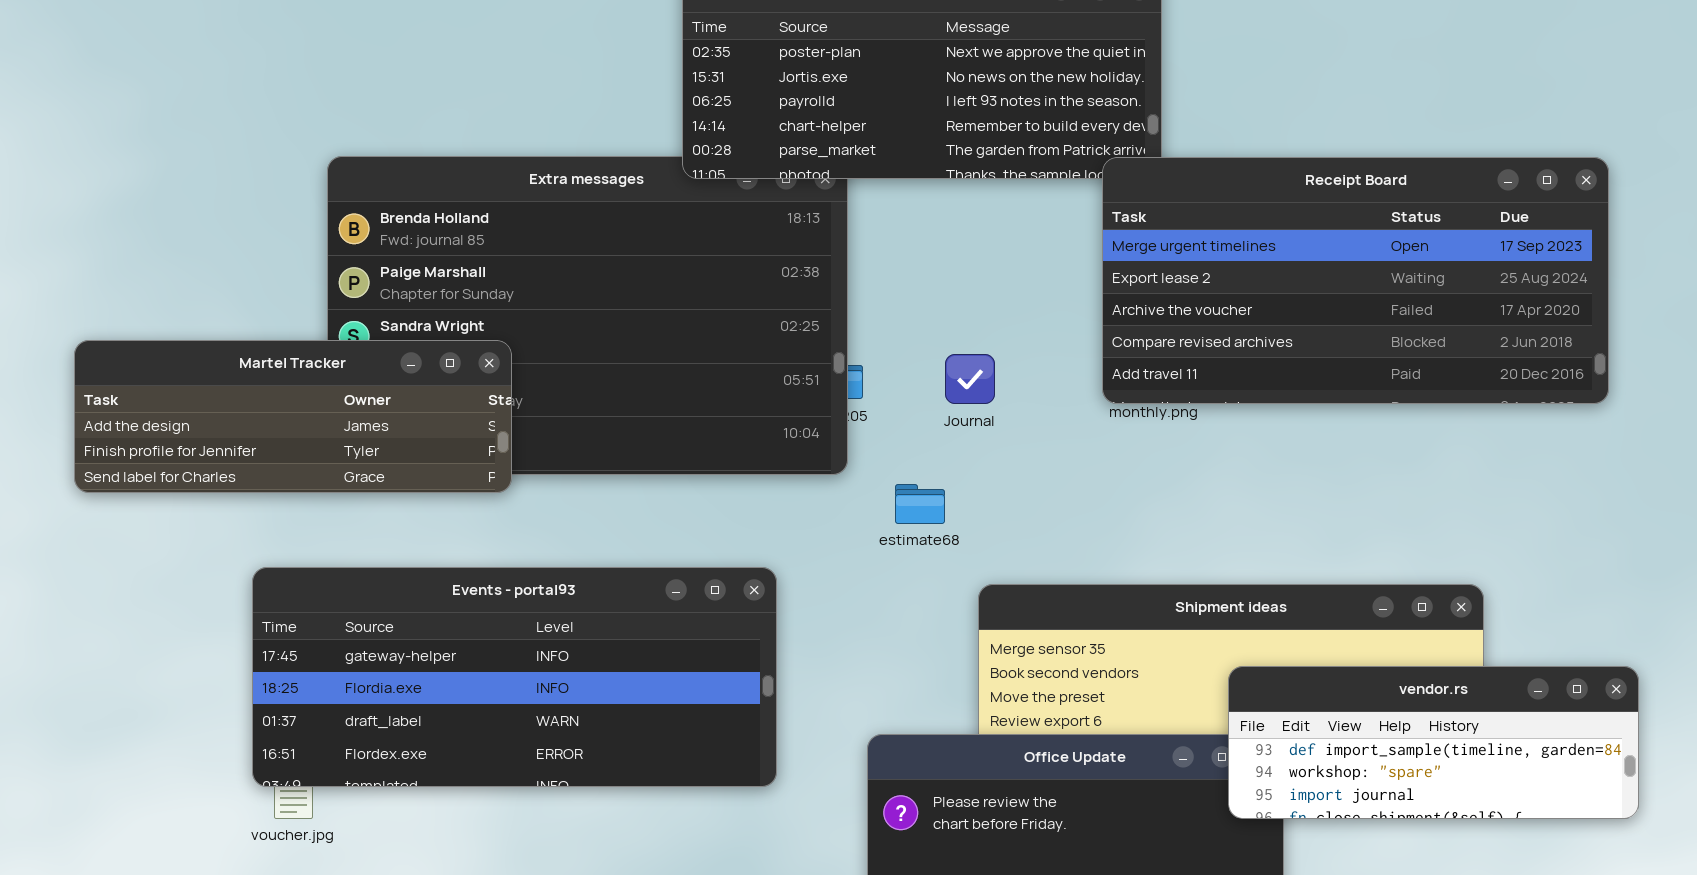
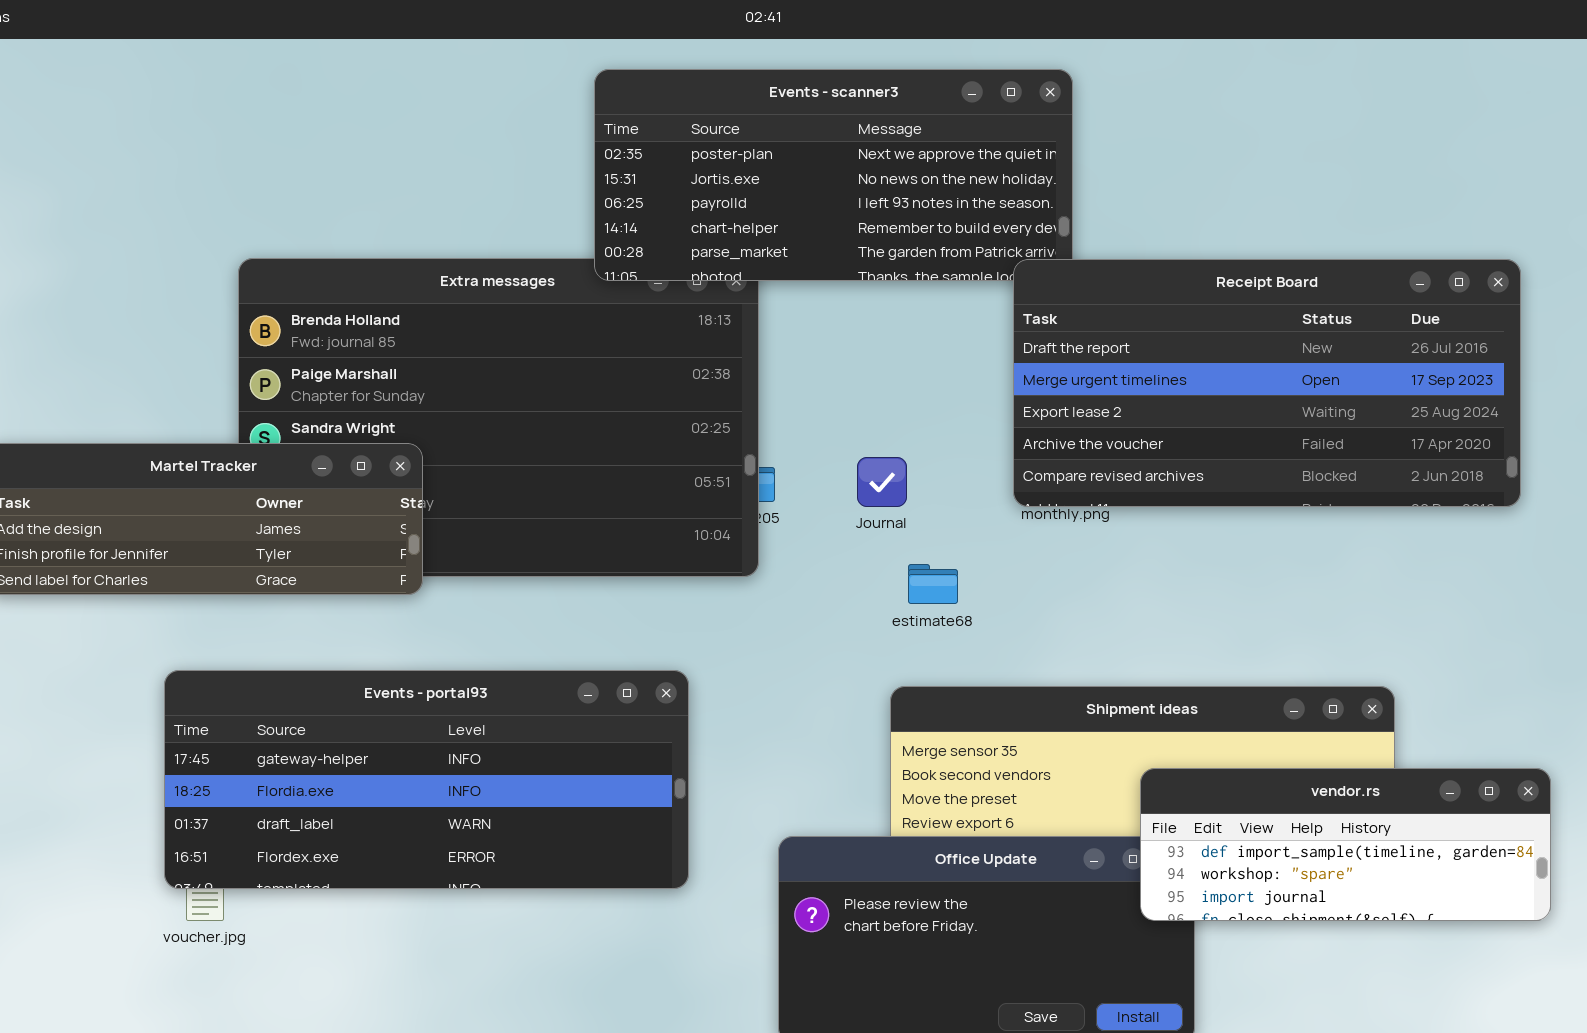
Receipt Board: [1102,157,1609,404] -> [1013,259,1521,507], scrolled up 1 row
estimate68: [895,484,945,524] -> [908,564,958,604], moved

